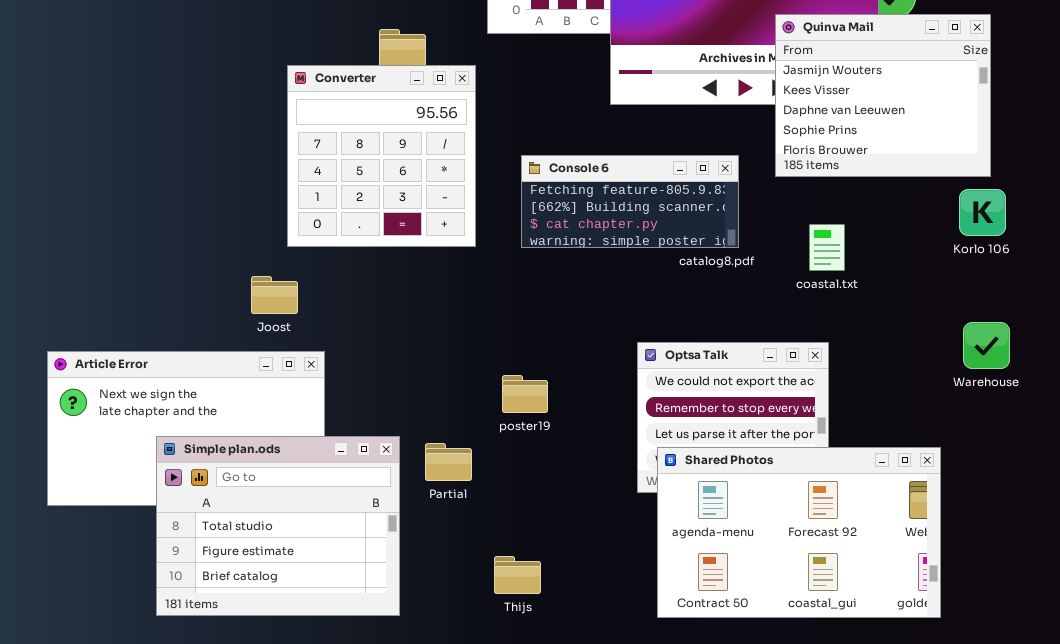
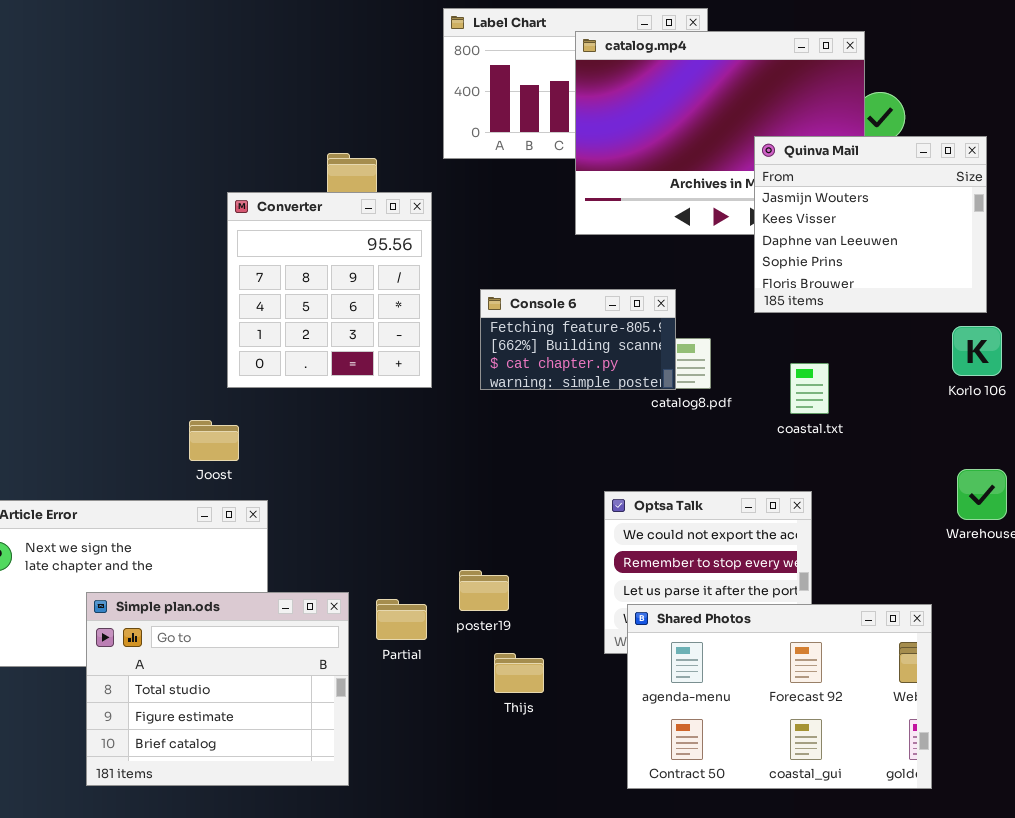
Console 6: [521,155,739,248] -> [480,289,676,390], resized
poster19: [502,375,548,413] -> [459,570,509,611], moved
Thijs: [494,556,541,594] -> [494,653,544,693], moved

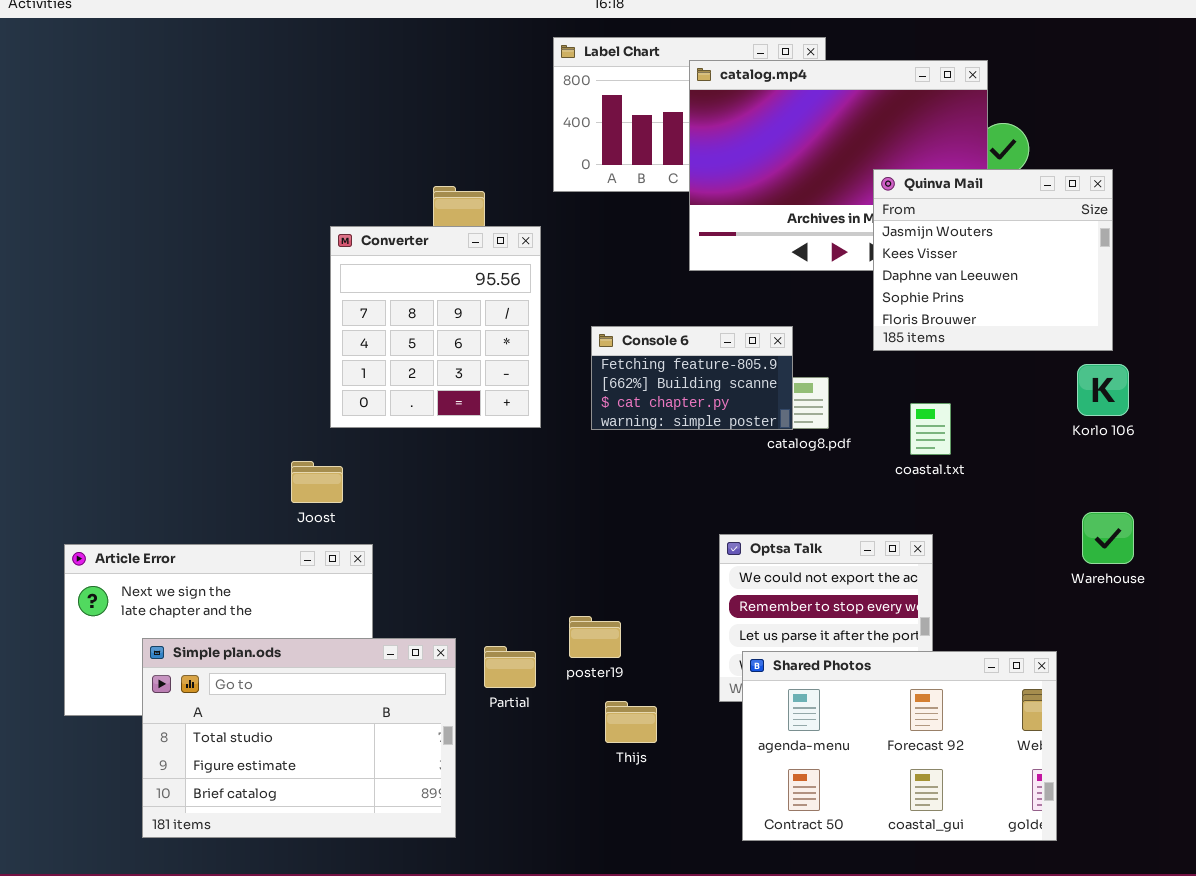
Simple plan.ods: [86,592,349,786] -> [142,638,456,838], resized

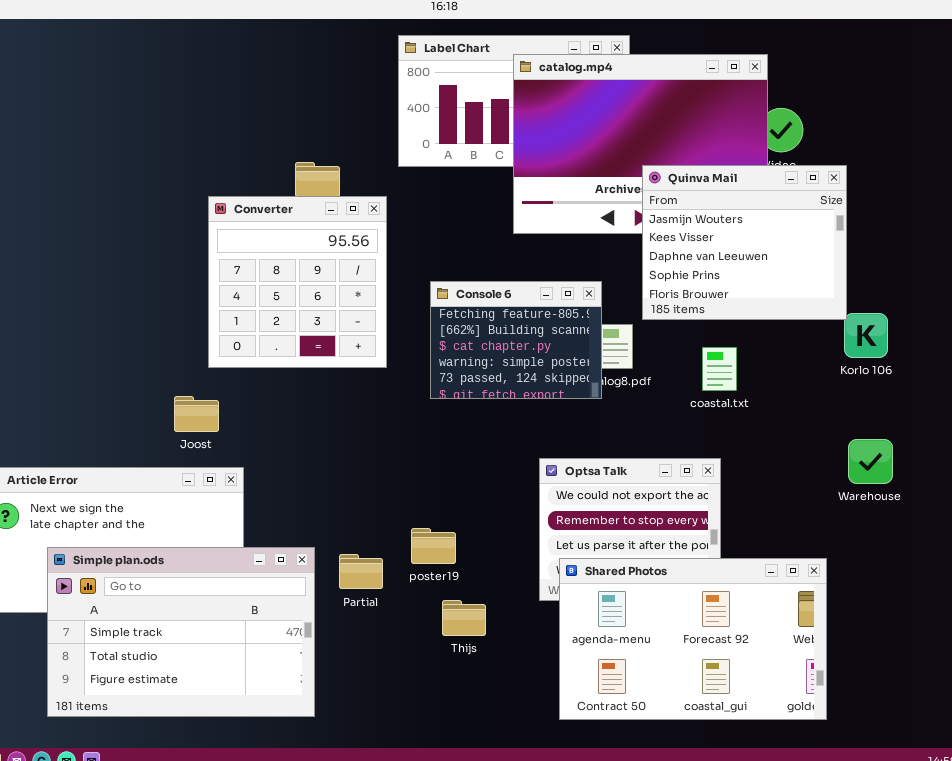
Quinva Mail: [873,169,1113,351] -> [642,165,847,320], moved
Console 6: [591,326,793,430] -> [430,281,602,399], resized
Simple plan.ods: [142,638,456,838] -> [47,547,315,717], scrolled up 1 row

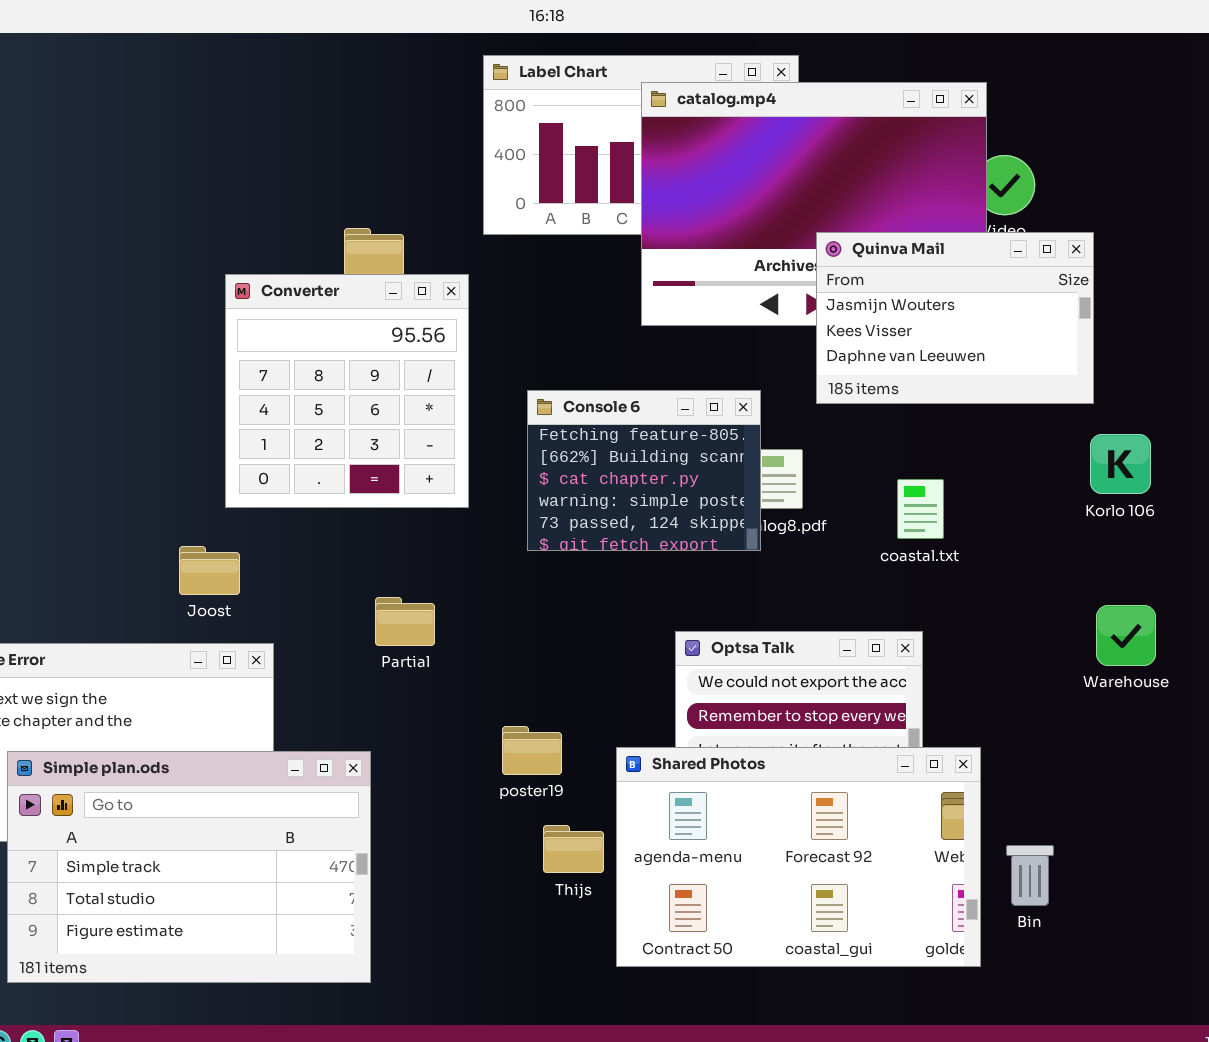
Quinva Mail: [642,165,847,320] -> [816,232,1094,404], resized
Partial: [339,554,383,589] -> [375,597,435,646], moved
Shared Photos: [559,558,827,720] -> [616,747,981,967], moved

